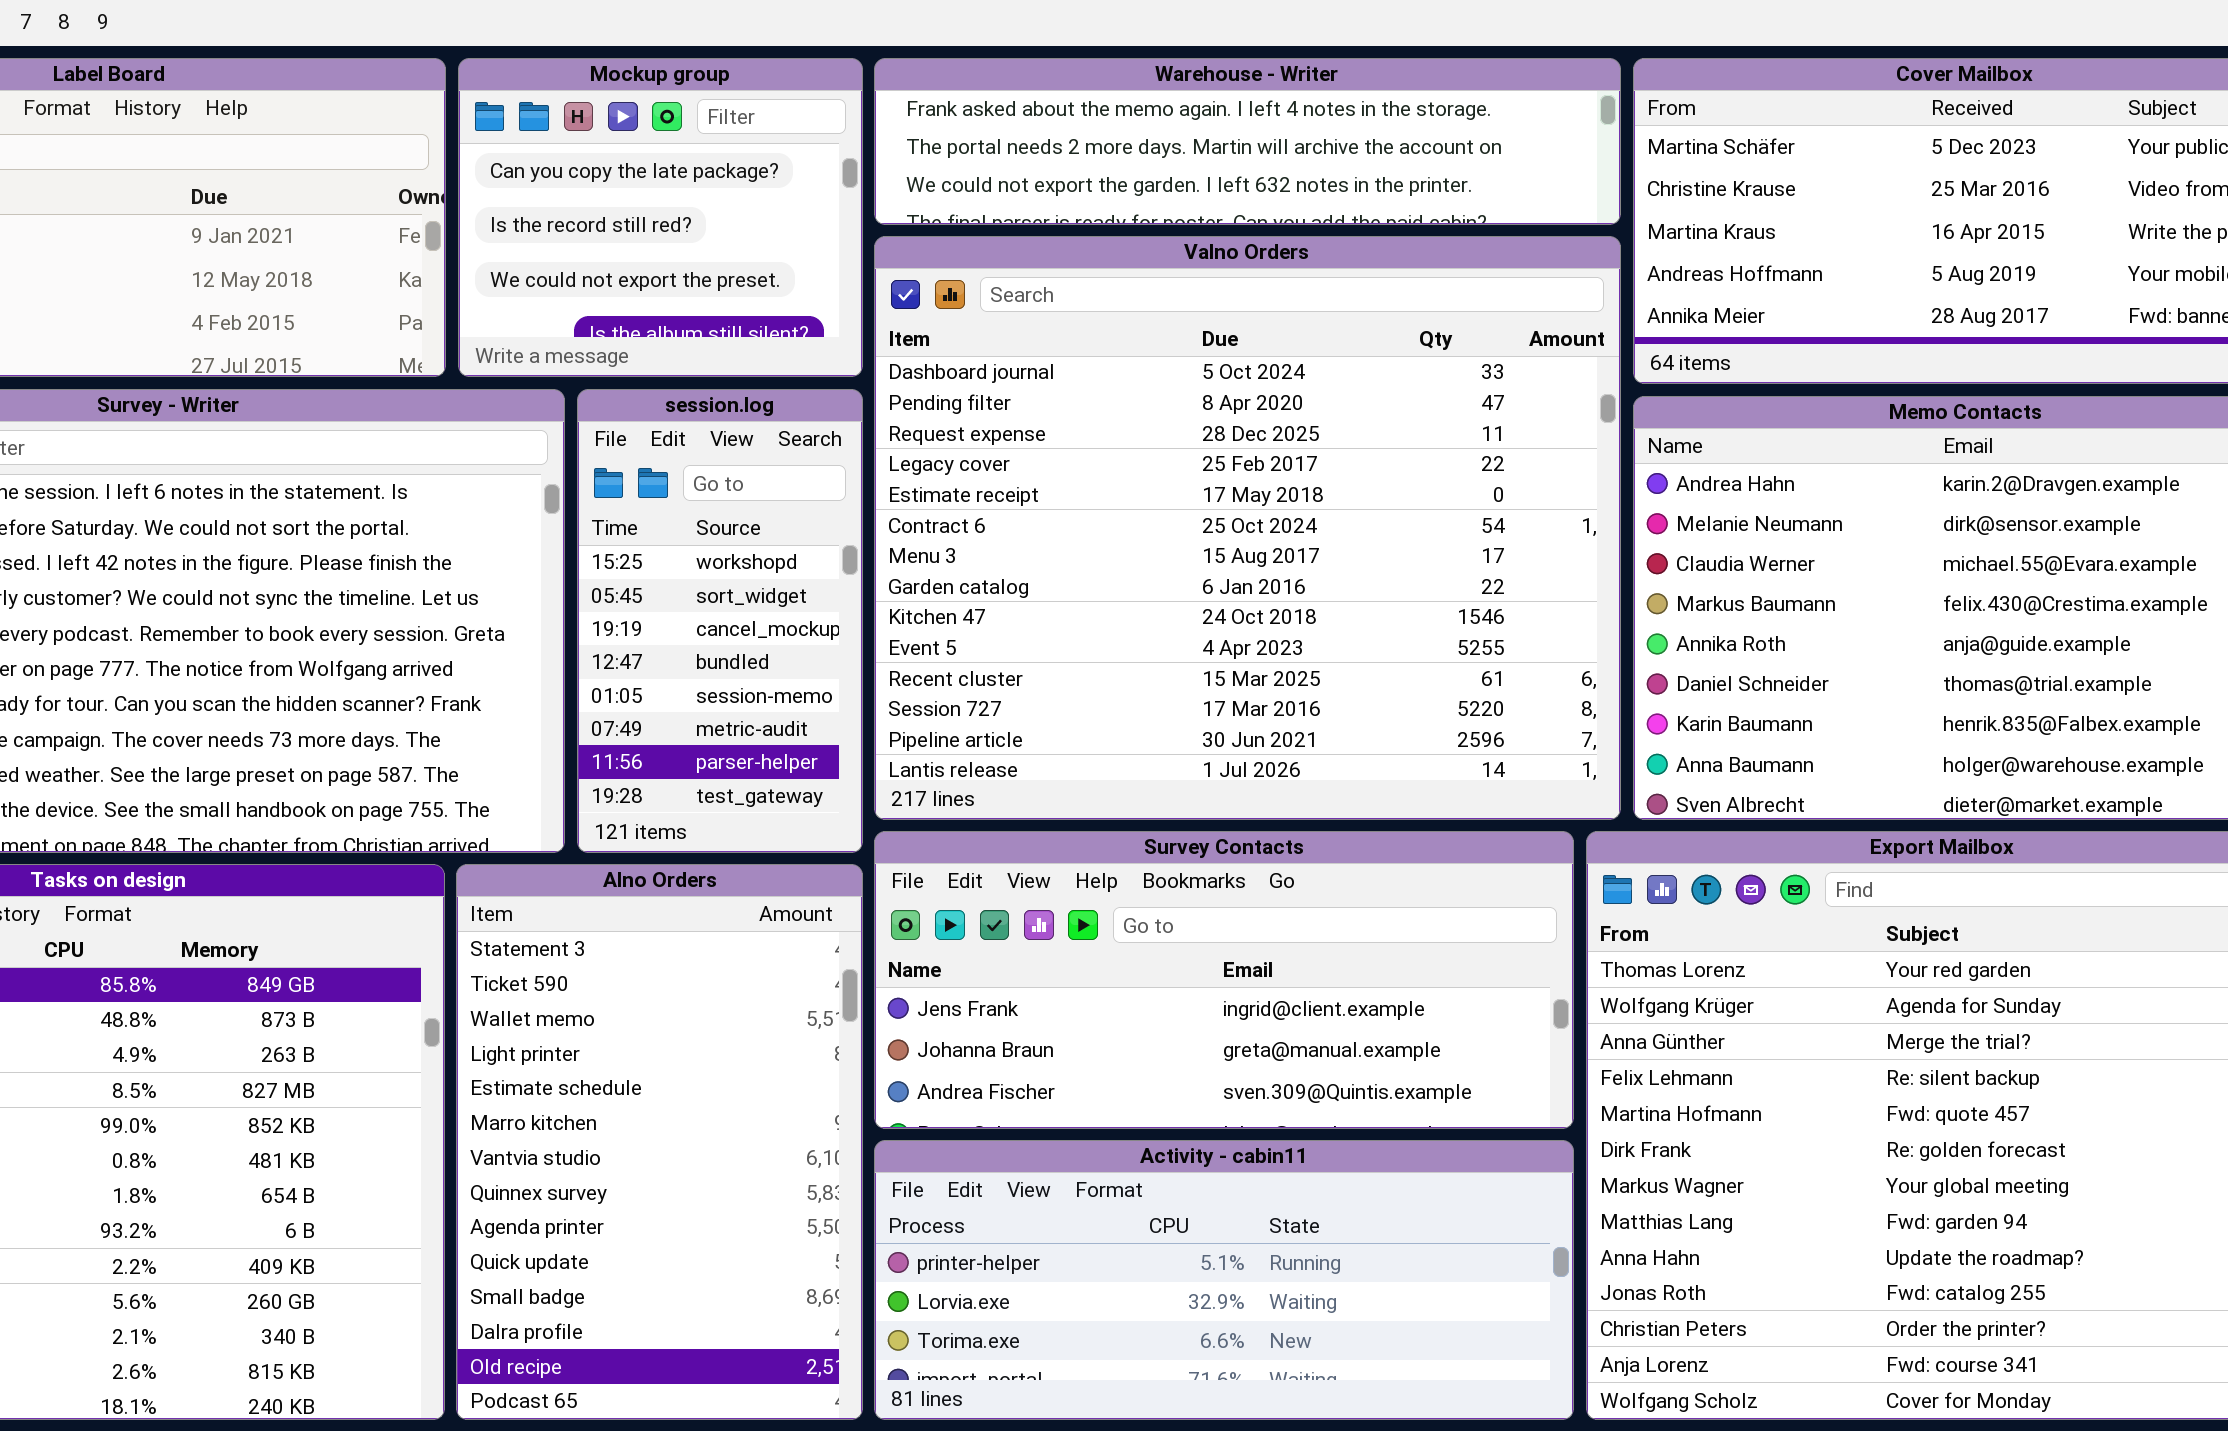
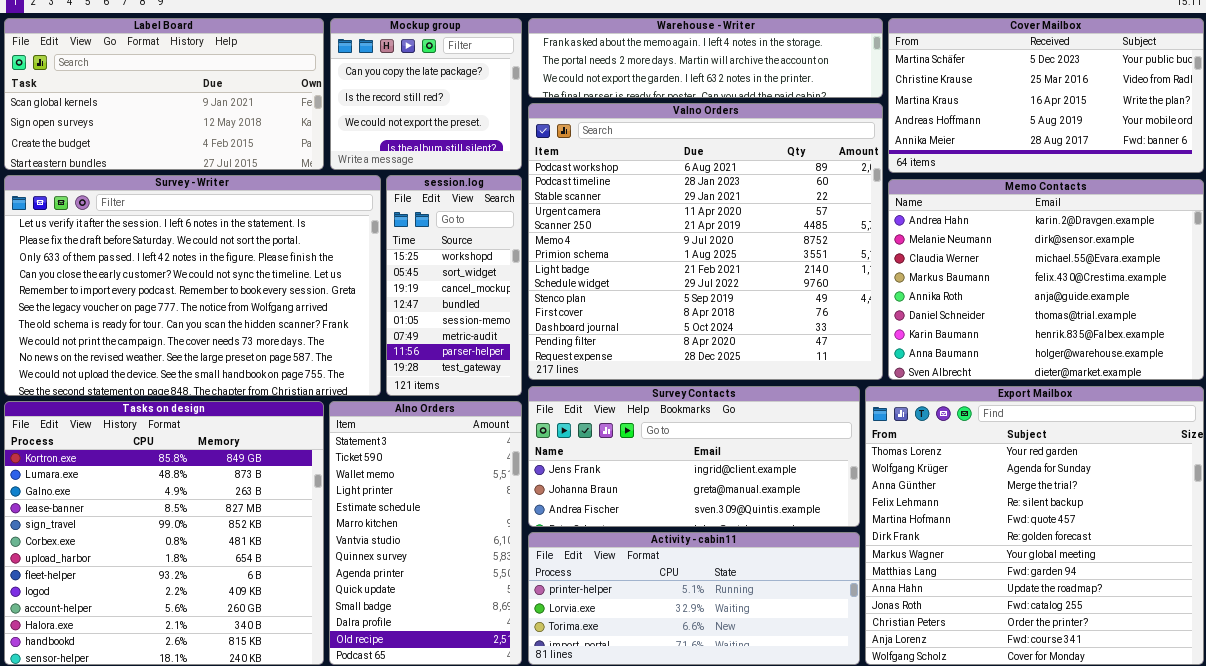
Valno Orders: [874,236,1621,820] -> [528,103,883,380], scrolled up 11 rows

